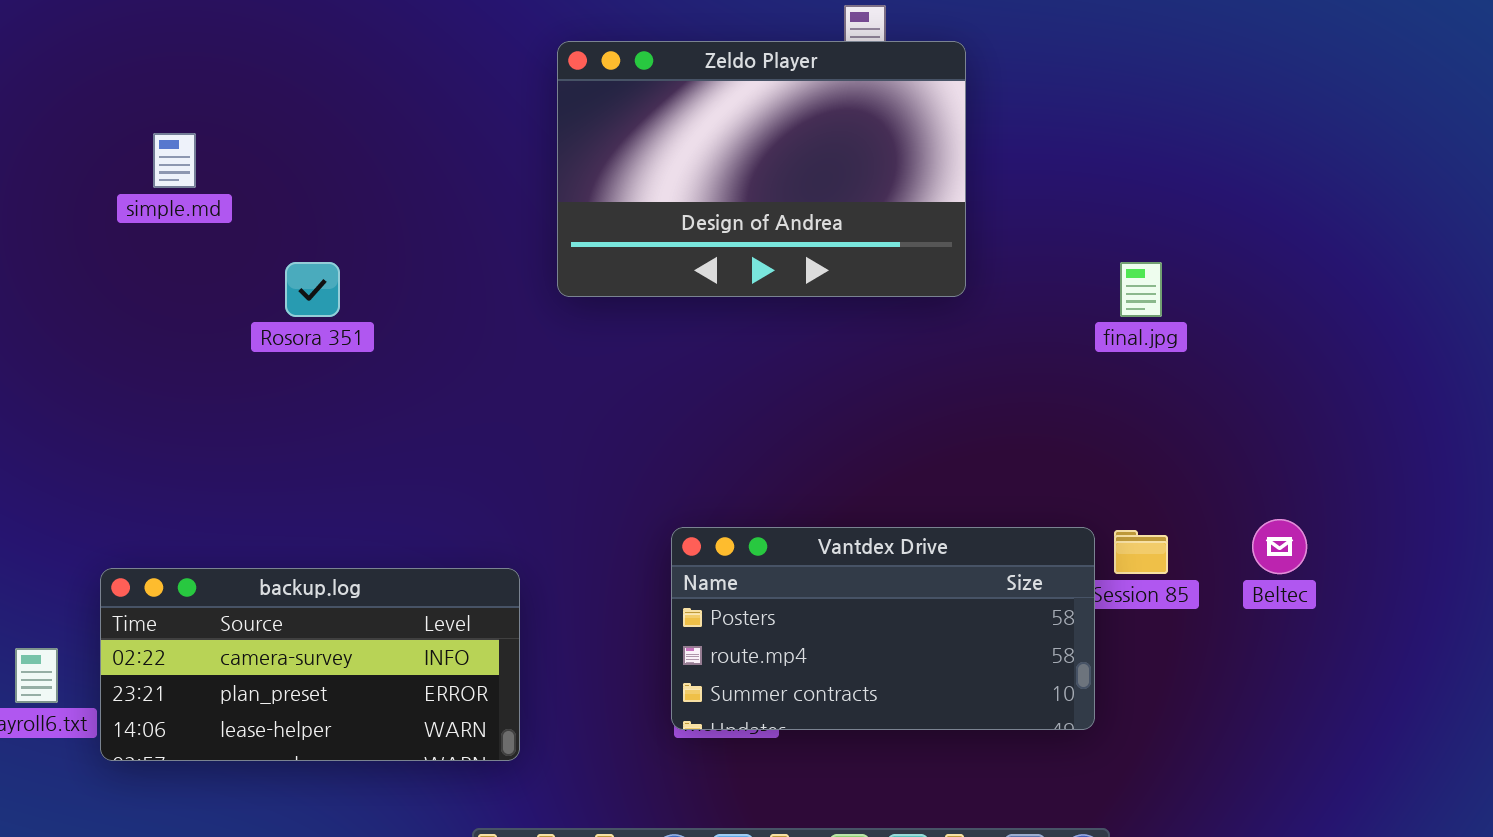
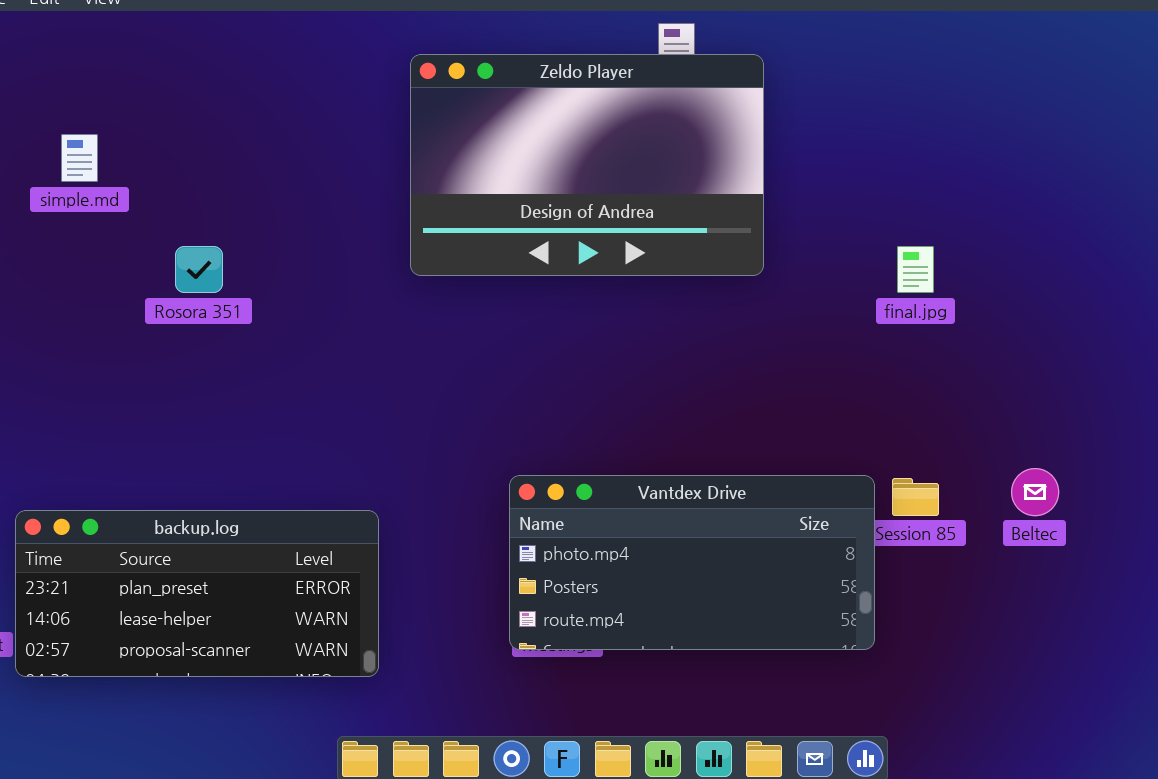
Vantdex Drive: [671,527,1095,730] -> [509,475,875,650], scrolled up 1 row
backup.log: [100,568,520,761] -> [15,510,379,677], scrolled down 1 row

